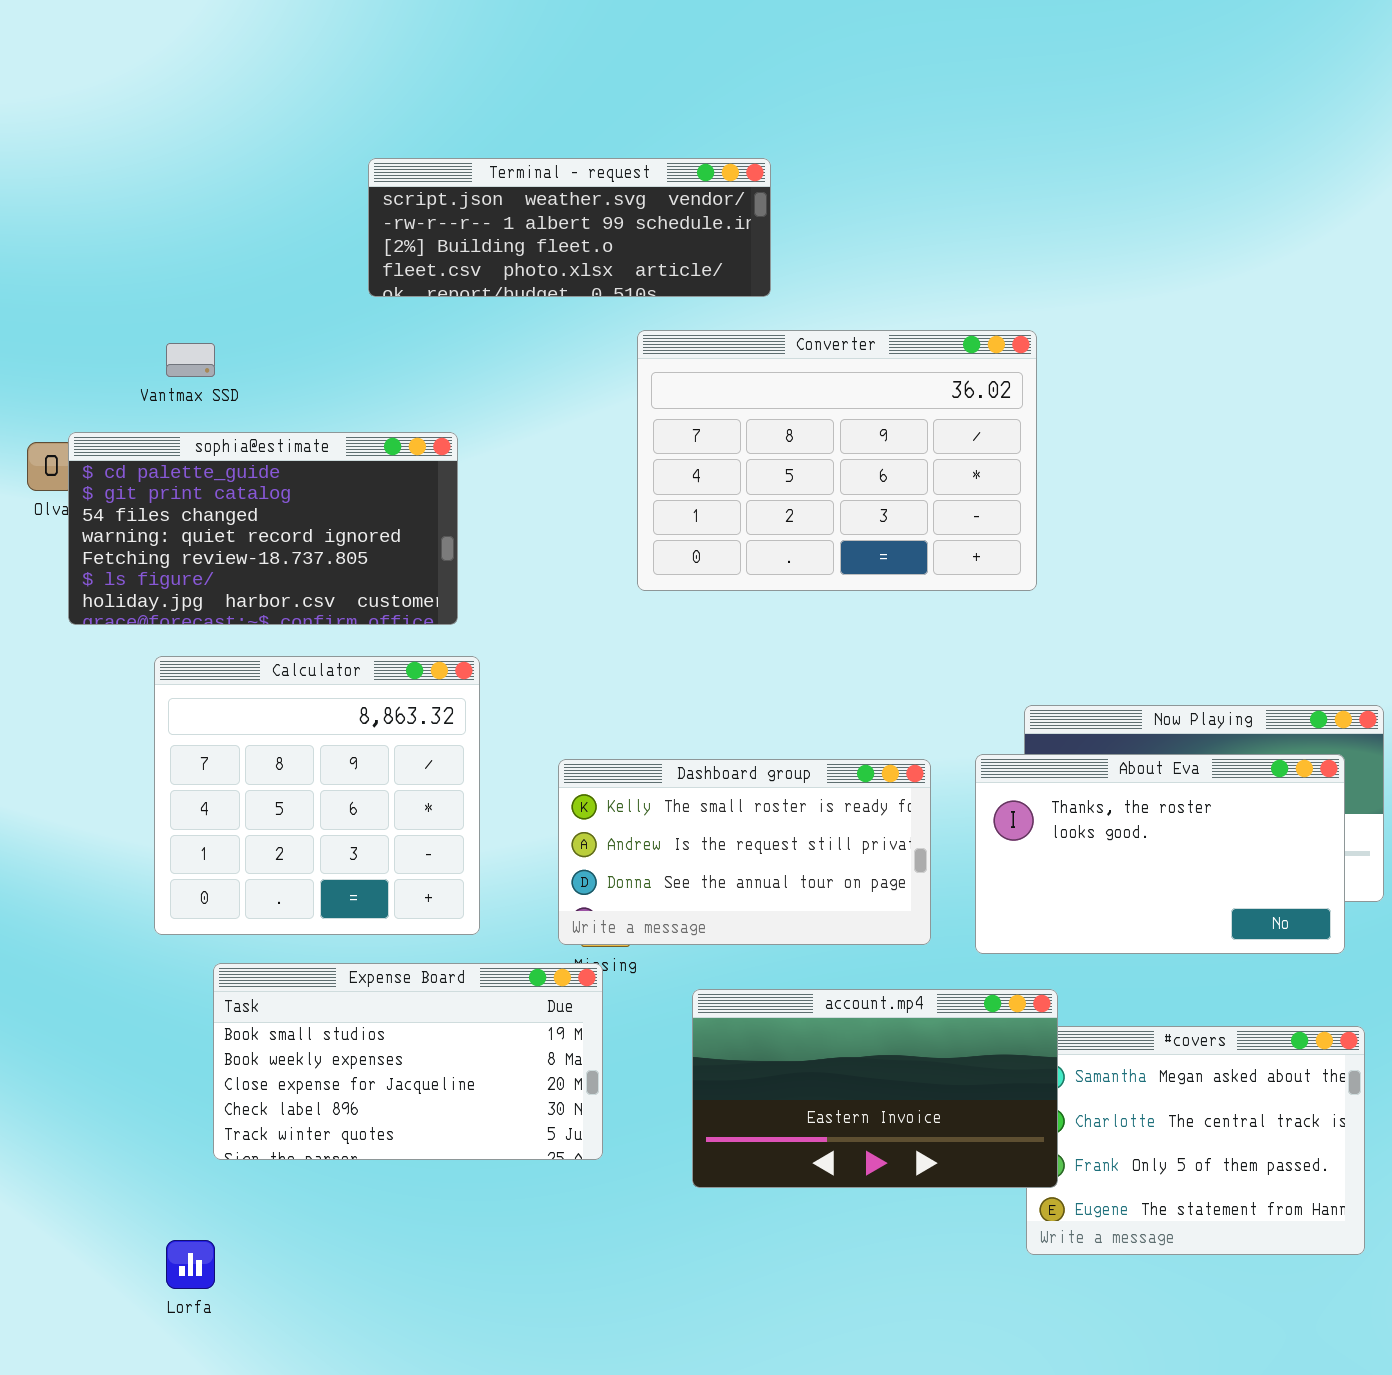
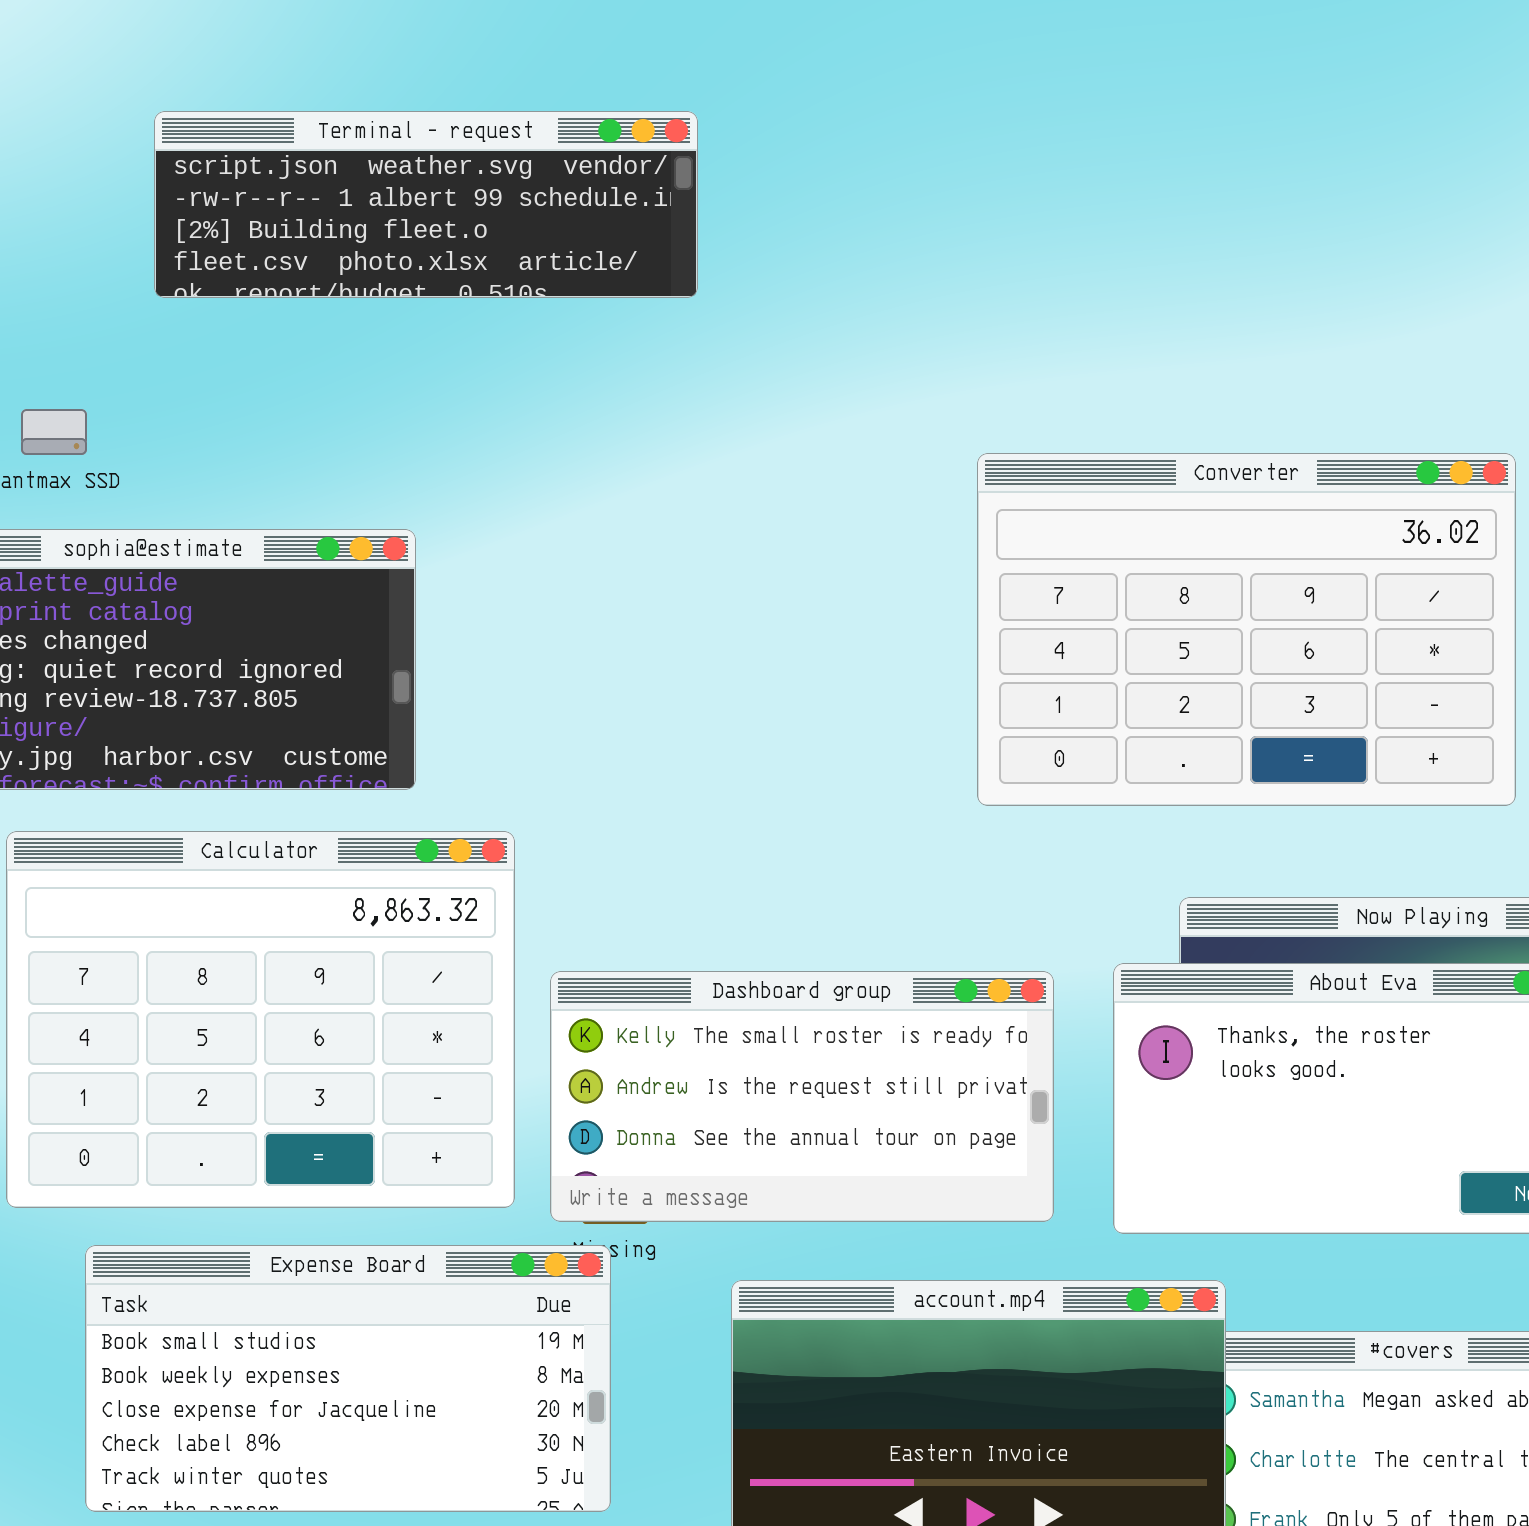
Terminal - request: [368,158,771,297] -> [154,111,698,298], moved
Converter: [637,330,1037,591] -> [977,453,1516,806], moved
Calculator: [154,656,480,935] -> [6,831,515,1208], resized

